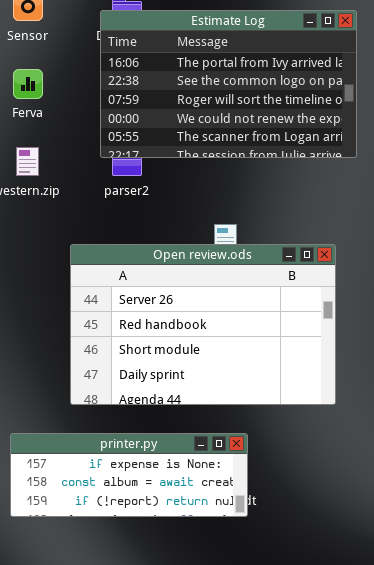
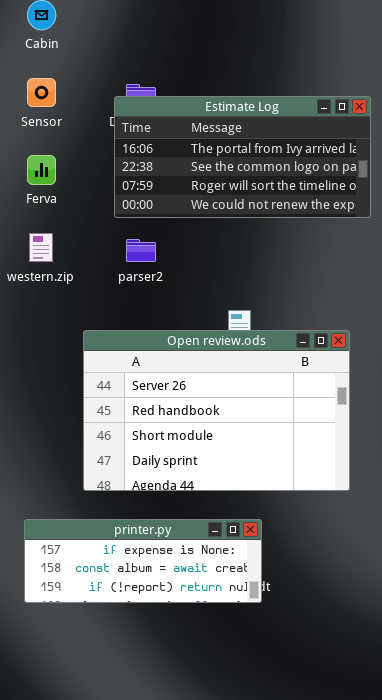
Estimate Log: [100,10,357,158] -> [114,96,371,218], resized

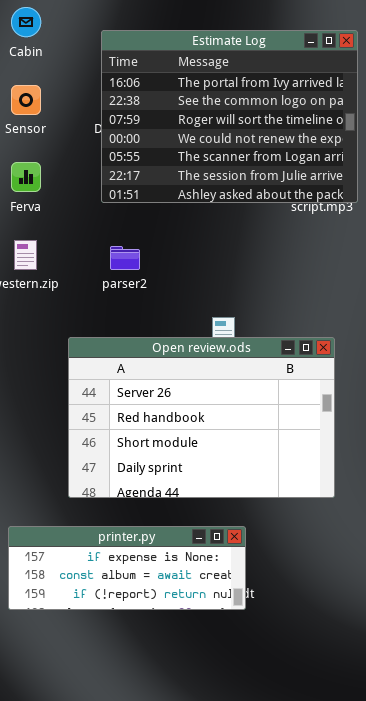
Estimate Log: [114,96,371,218] -> [101,30,358,203], moved, resized

